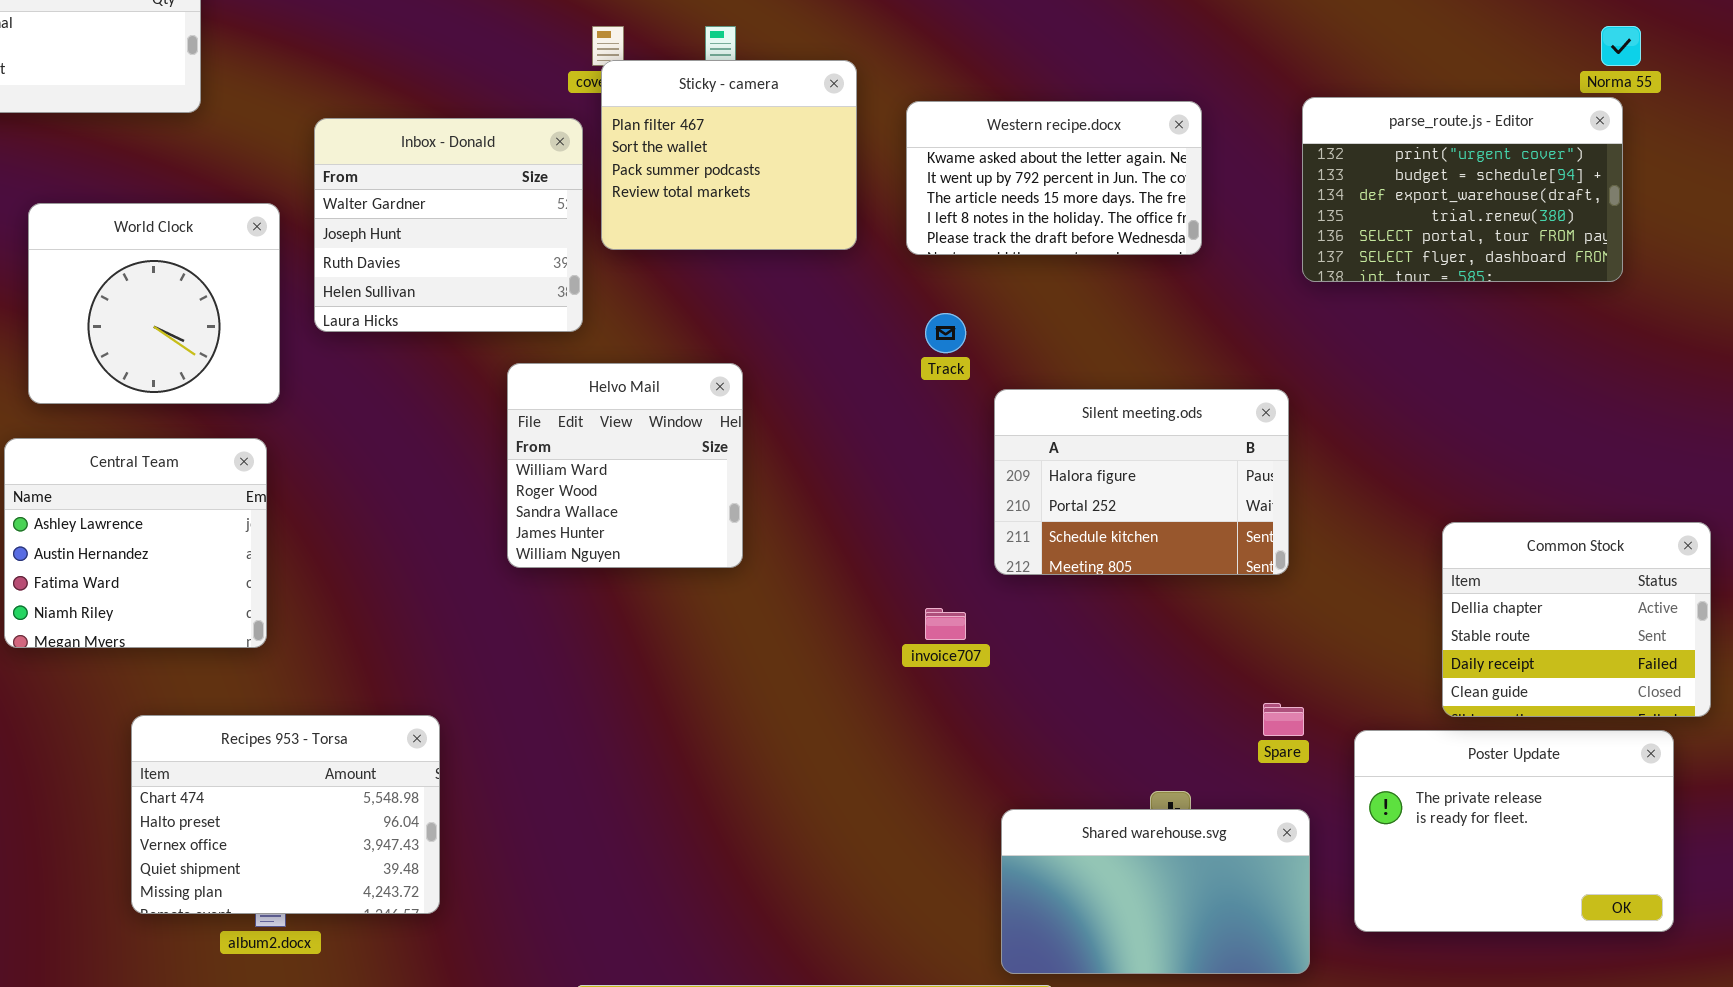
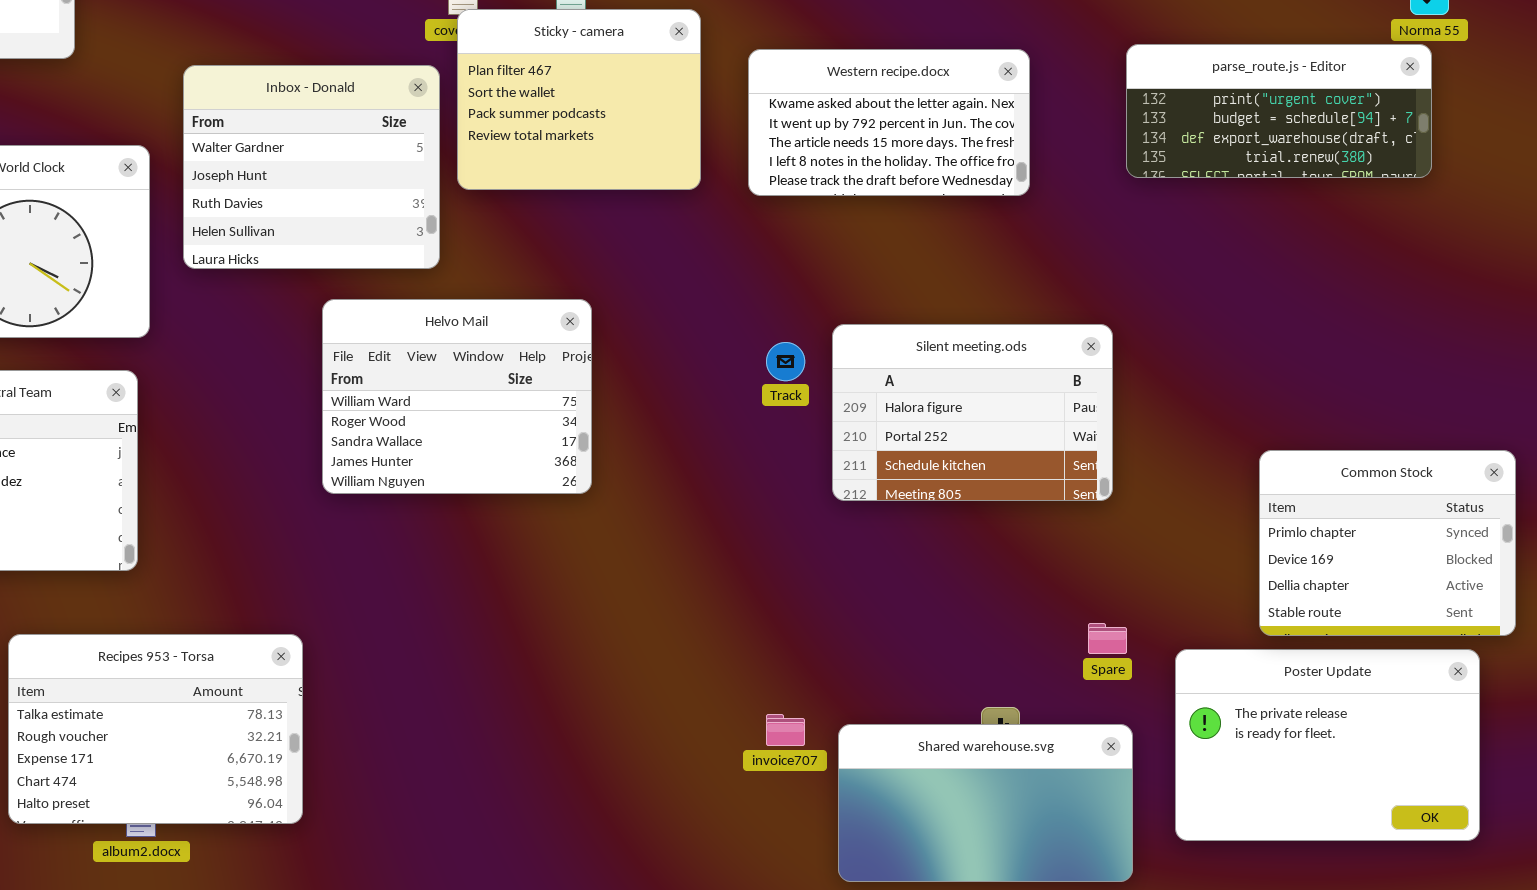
parse_route.js - Editor: [1302,97,1623,282] -> [1126,44,1432,178], resized
Track: [925,313,966,353] -> [766,342,805,381], moved
Helvo Mail: [507,363,743,568] -> [322,299,592,494], resized
Common Stock: [1442,522,1711,717] -> [1259,450,1516,636], scrolled up 2 rows
invoice707: [925,608,966,640] -> [766,714,805,746], moved
Recipes 953 - Torsa: [131,715,440,914] -> [8,634,303,824], scrolled up 3 rows

